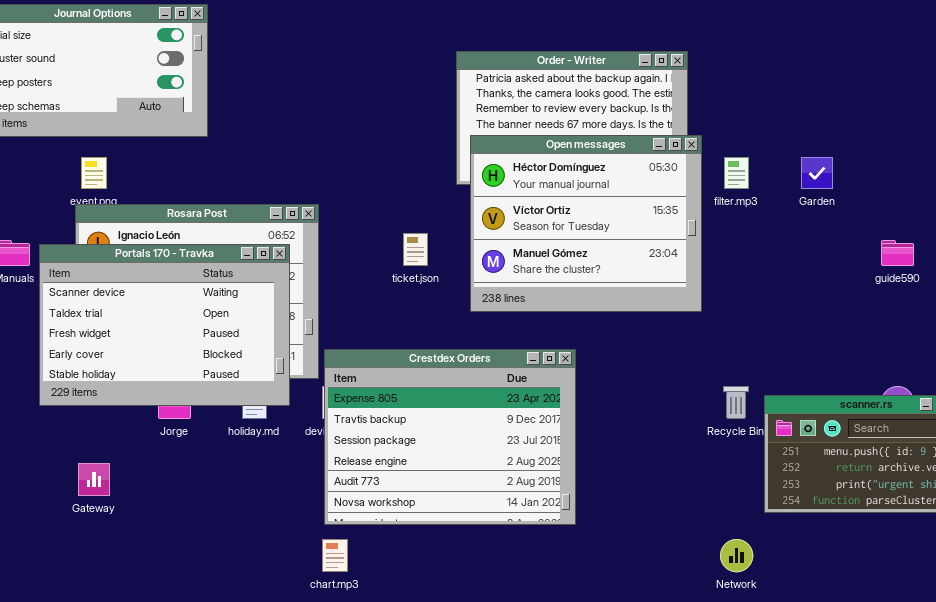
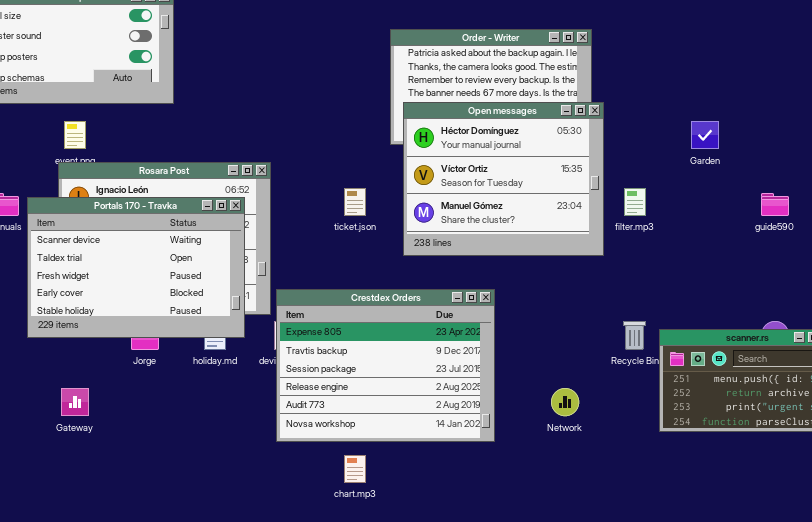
filter.mp3: [724,157,749,189] -> [624,188,646,216], moved
chart.mp3: [322,539,348,572] -> [344,455,366,483], moved
Network: [720,539,753,572] -> [551,388,579,416], moved

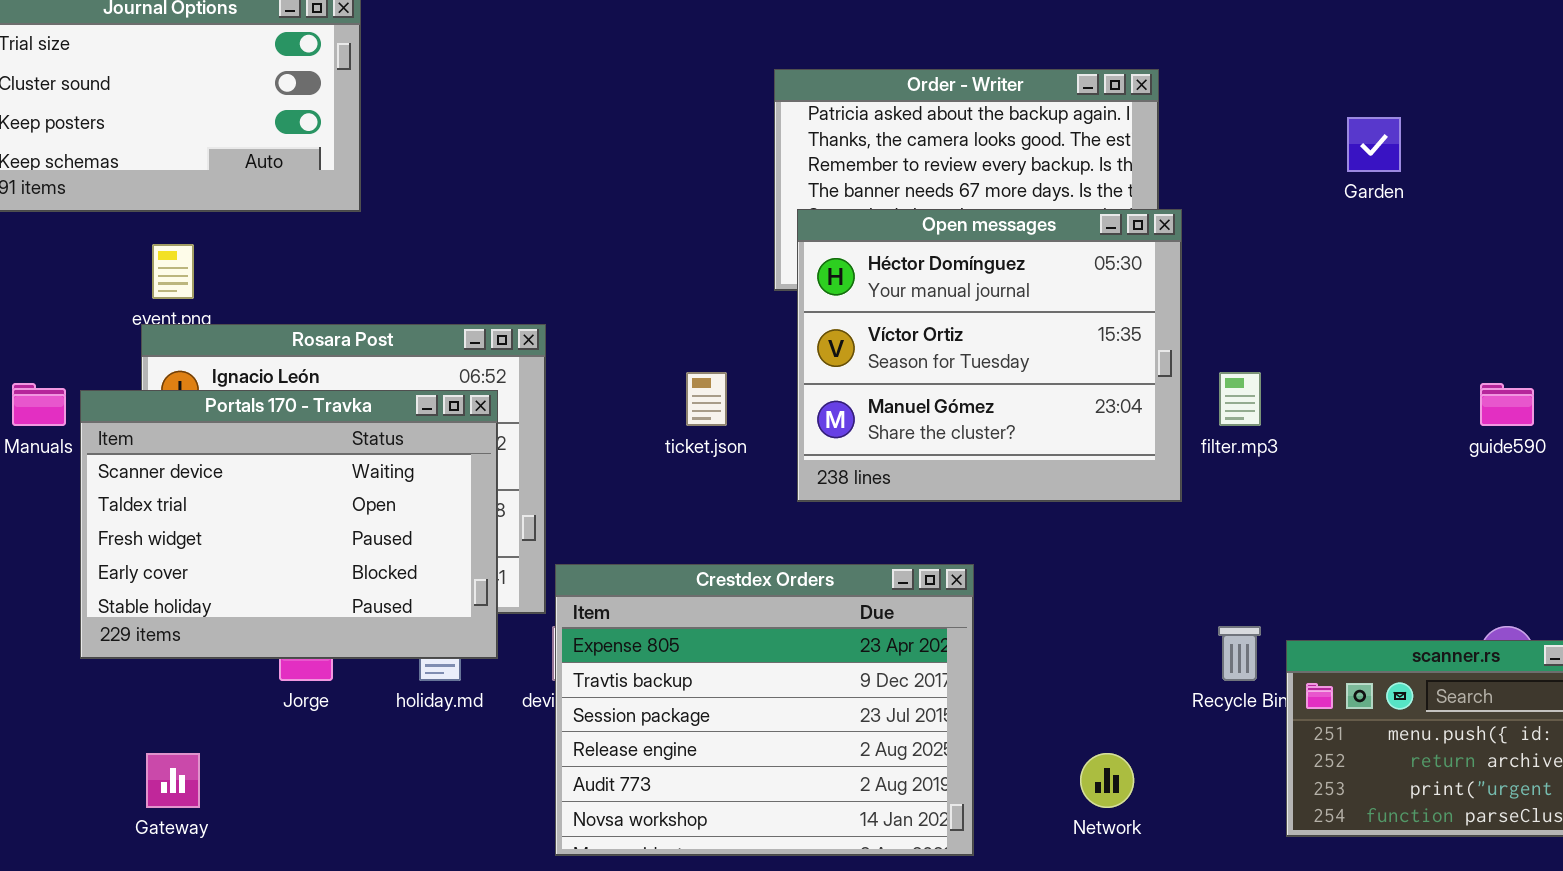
Garden: [691,121,719,149] -> [1347,117,1401,172], moved

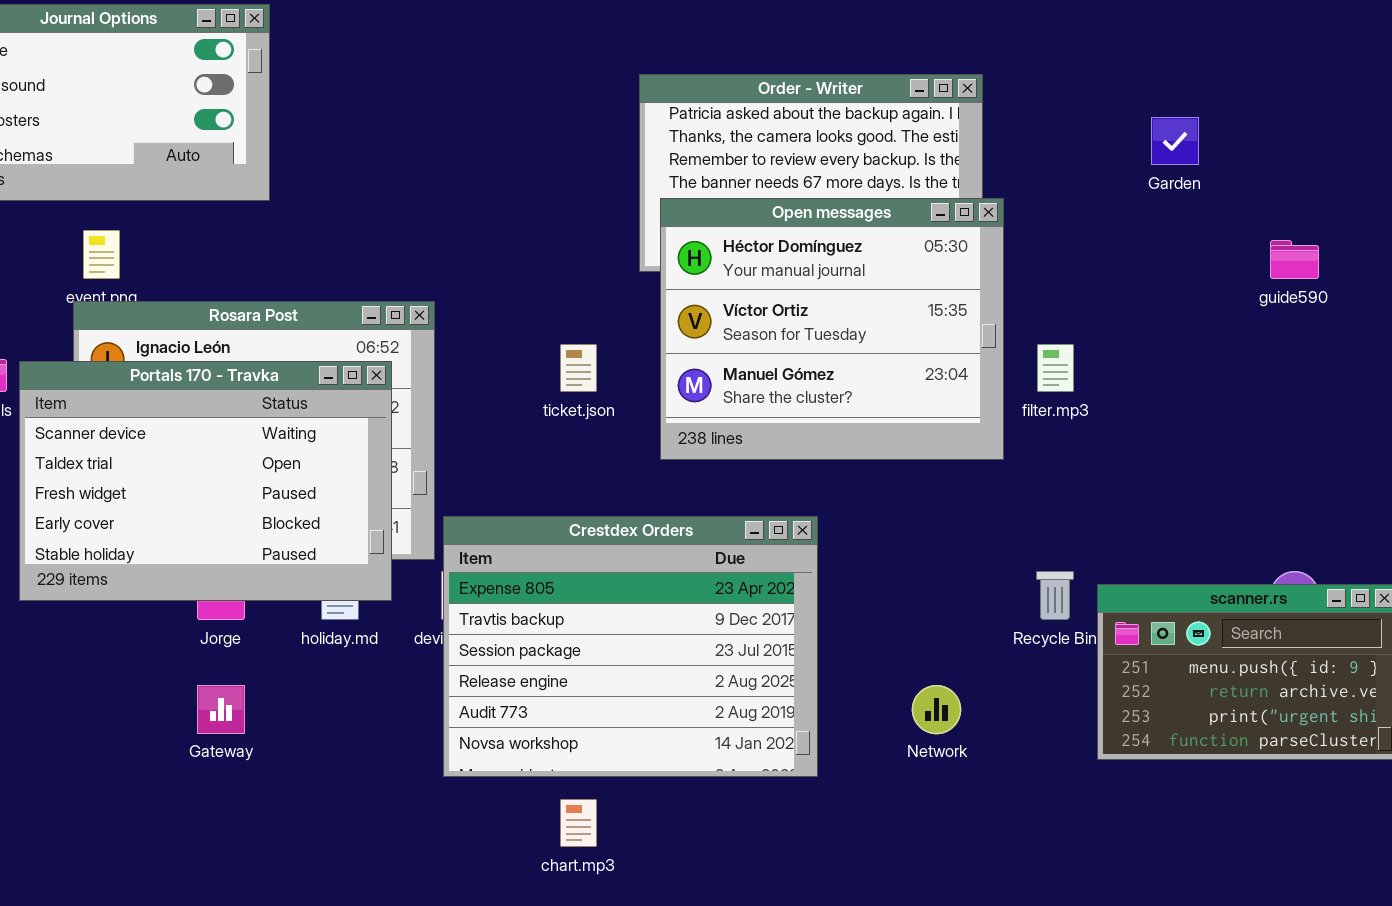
guide590: [1480,383,1534,426] -> [1270,240,1319,279], moved
Gateway: [146,753,200,808] -> [197,685,245,734], moved

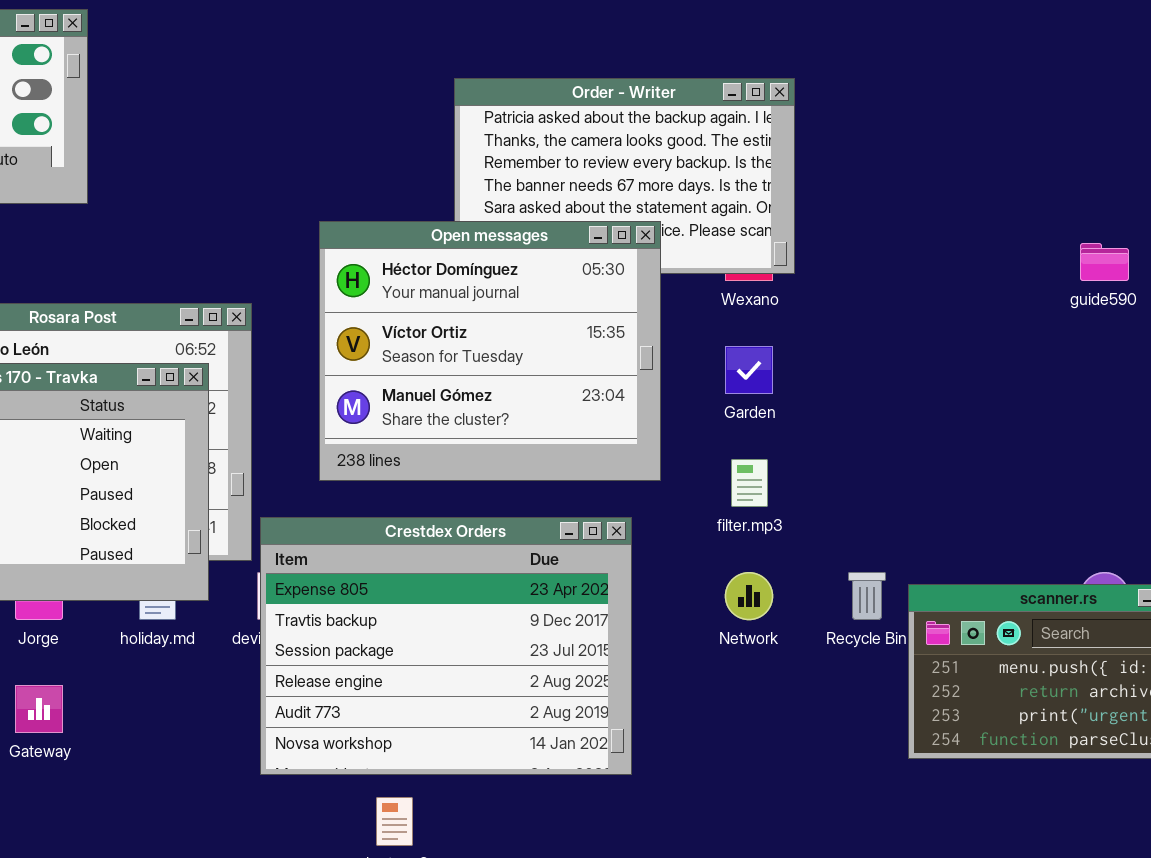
Garden: [1151,117,1199,165] -> [725,346,773,394], moved
Open messages: [660,198,1004,460] -> [319,221,661,481], moved
filter.mp3: [1037,344,1074,392] -> [731,459,768,507], moved
Network: [912,685,961,734] -> [725,572,773,620], moved

